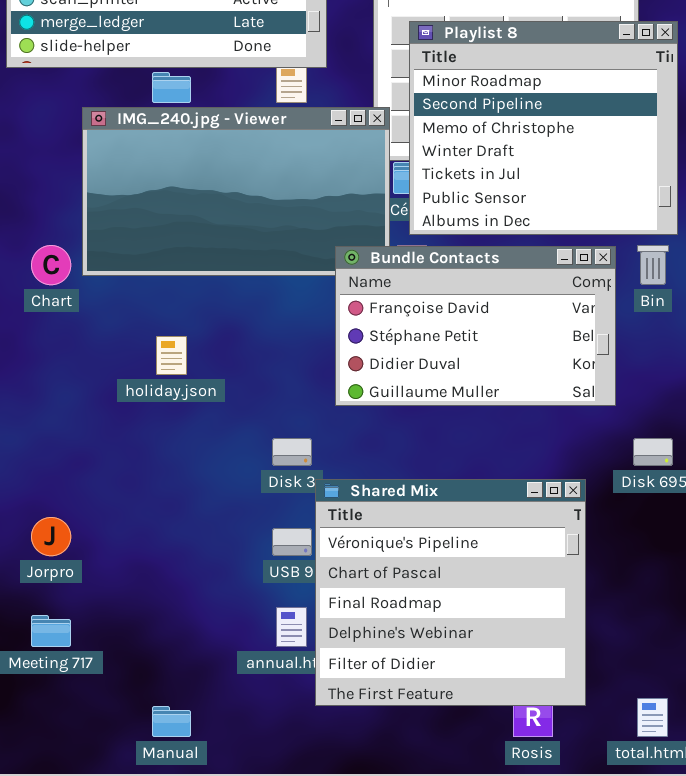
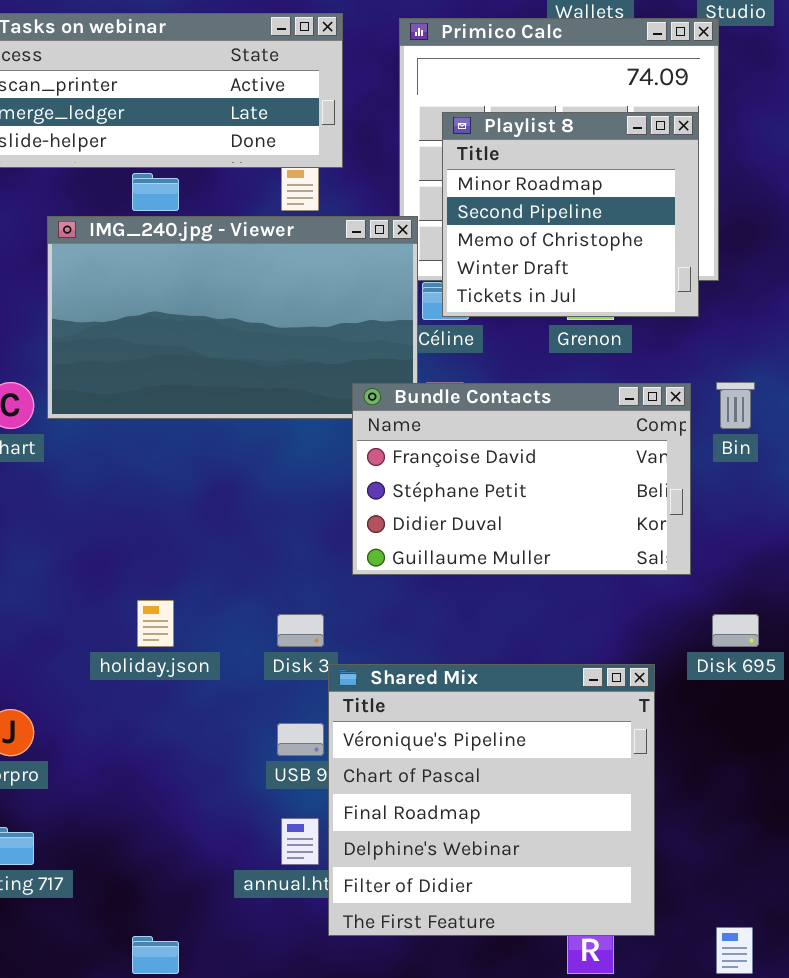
Playlist 8: [409,21,678,235] -> [442,112,699,317], resized
holiday.json: [156,336,187,375] -> [137,600,174,647], moved

